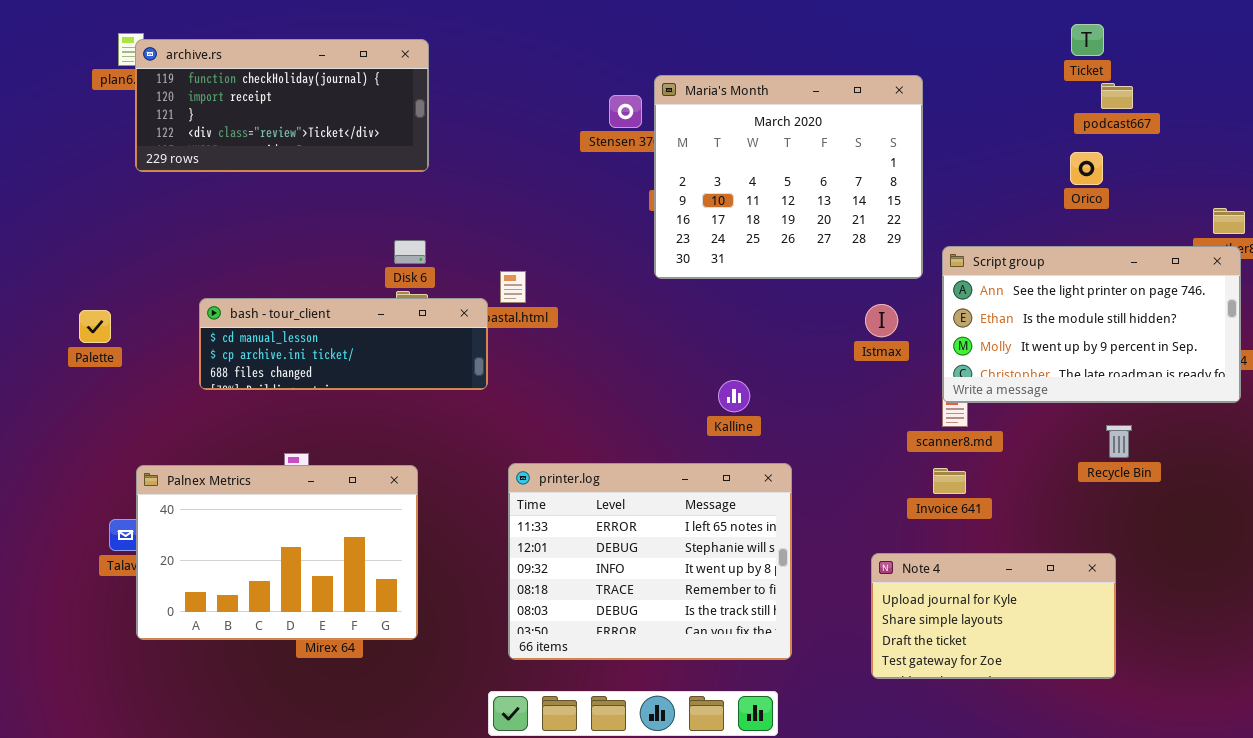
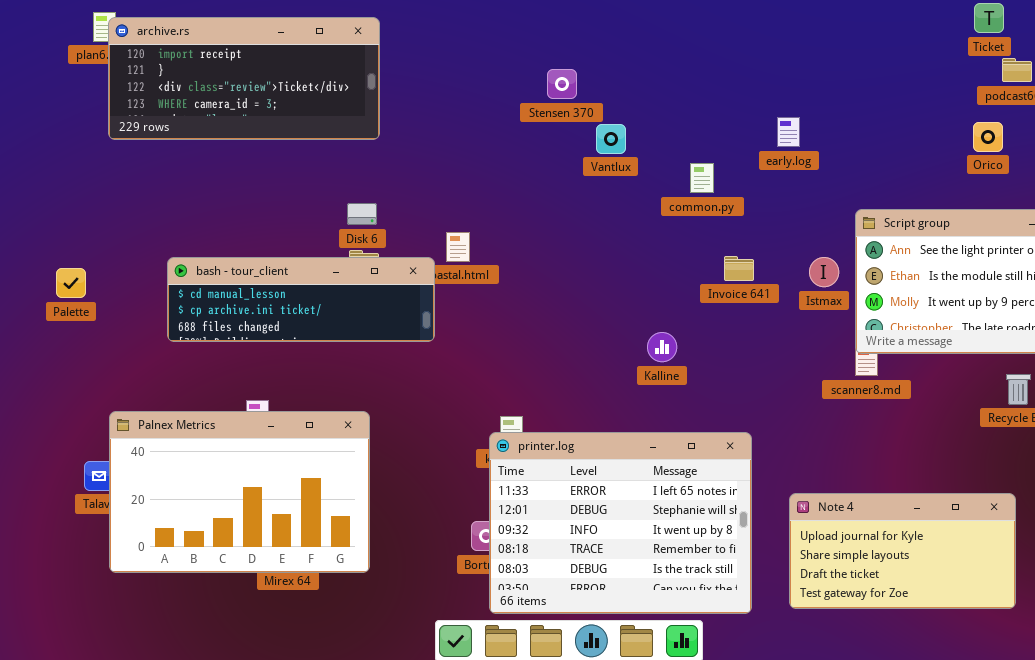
archive.rs: [135,39,429,172] -> [108,17,380,140], scrolled down 1 row
Maria's Month: [654,75,923,279] -> none, closed
Istmax: [865,304,898,337] -> [809,257,839,287], moved
printer.log: [508,463,792,660] -> [489,432,752,614], moved
Invoice 641: [933,468,966,494] -> [724,256,754,281], moved

